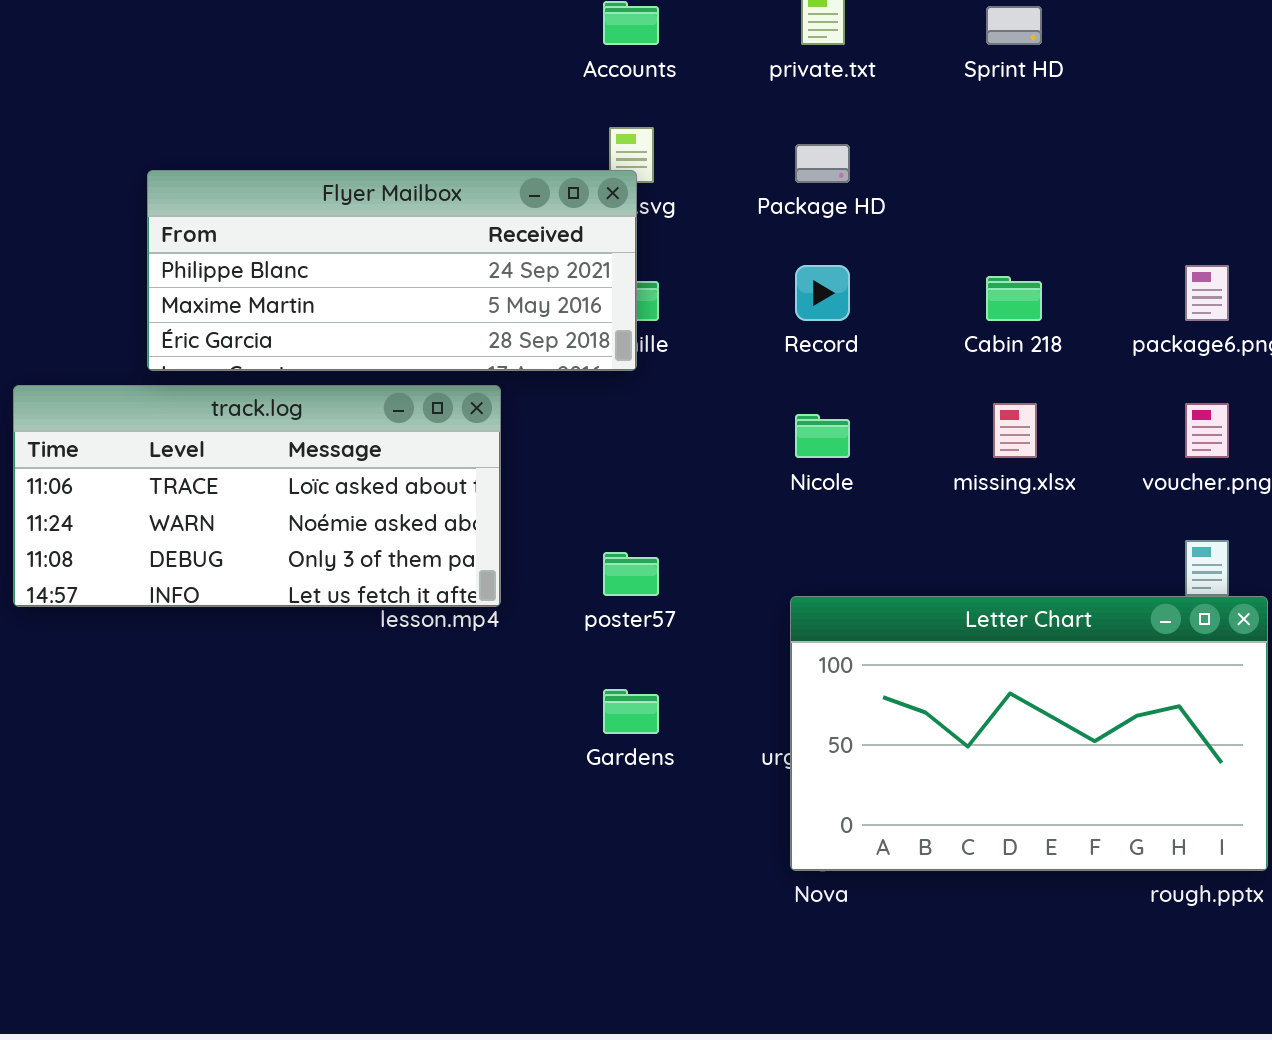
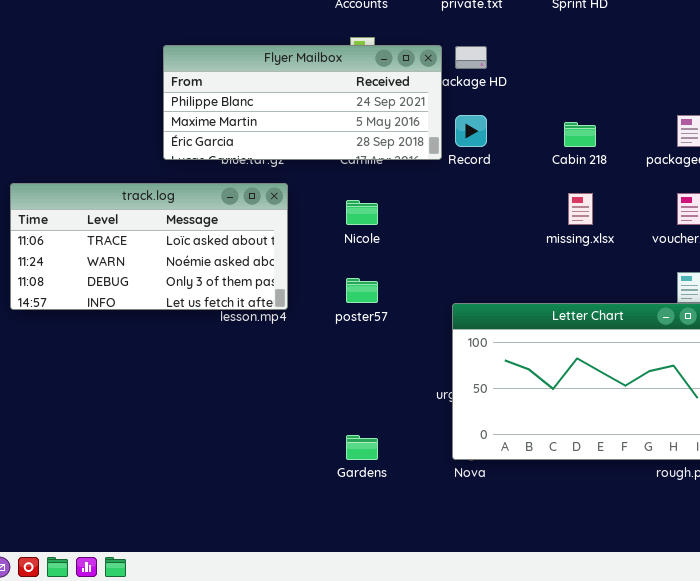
Flyer Mailbox: [147,170,637,371] -> [163,45,442,160], moved
Nicole: [795,414,850,458] -> [346,200,378,225], moved
Gardens: [603,689,659,734] -> [346,435,378,460], moved

